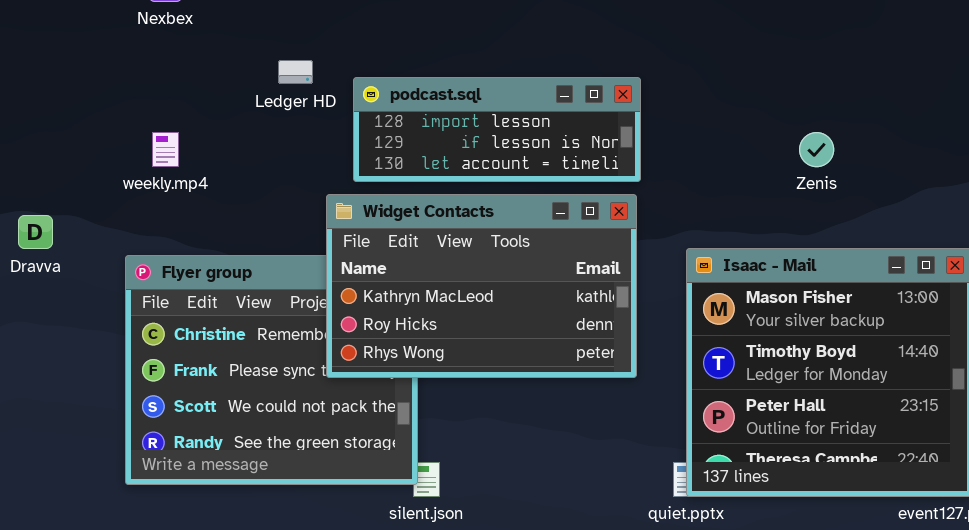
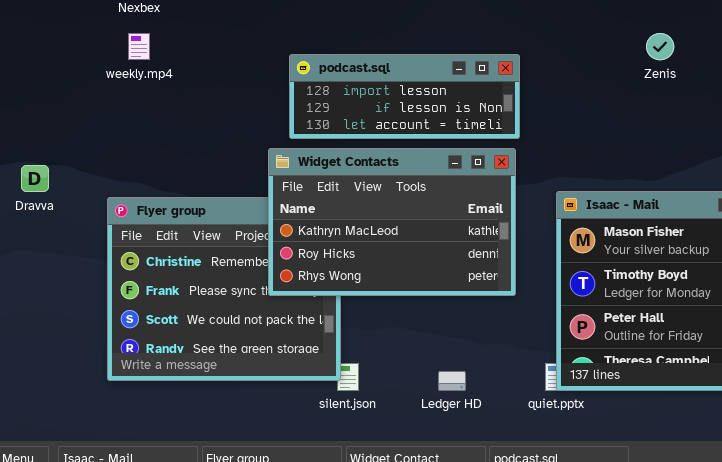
Ledger HD: [278,60,313,84] -> [438,371,466,391], moved
weekly.mp4: [152,132,179,167] -> [128,33,150,60], moved
Zenis: [799,132,834,167] -> [646,33,674,60], moved

